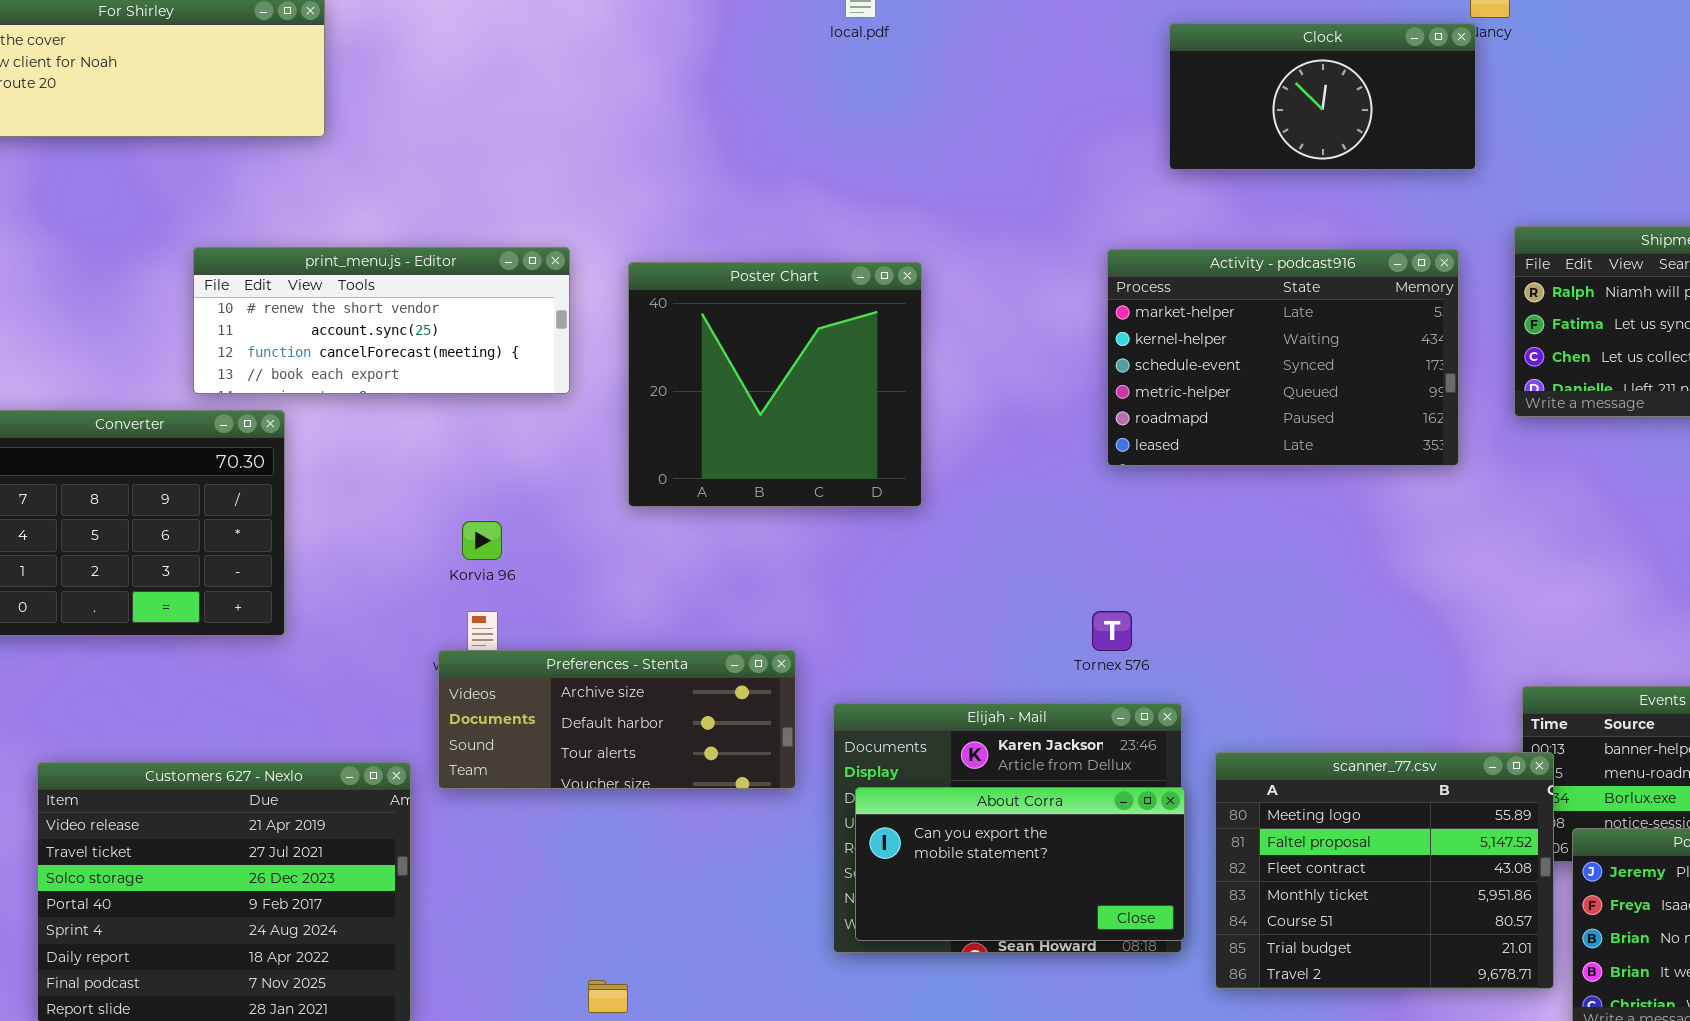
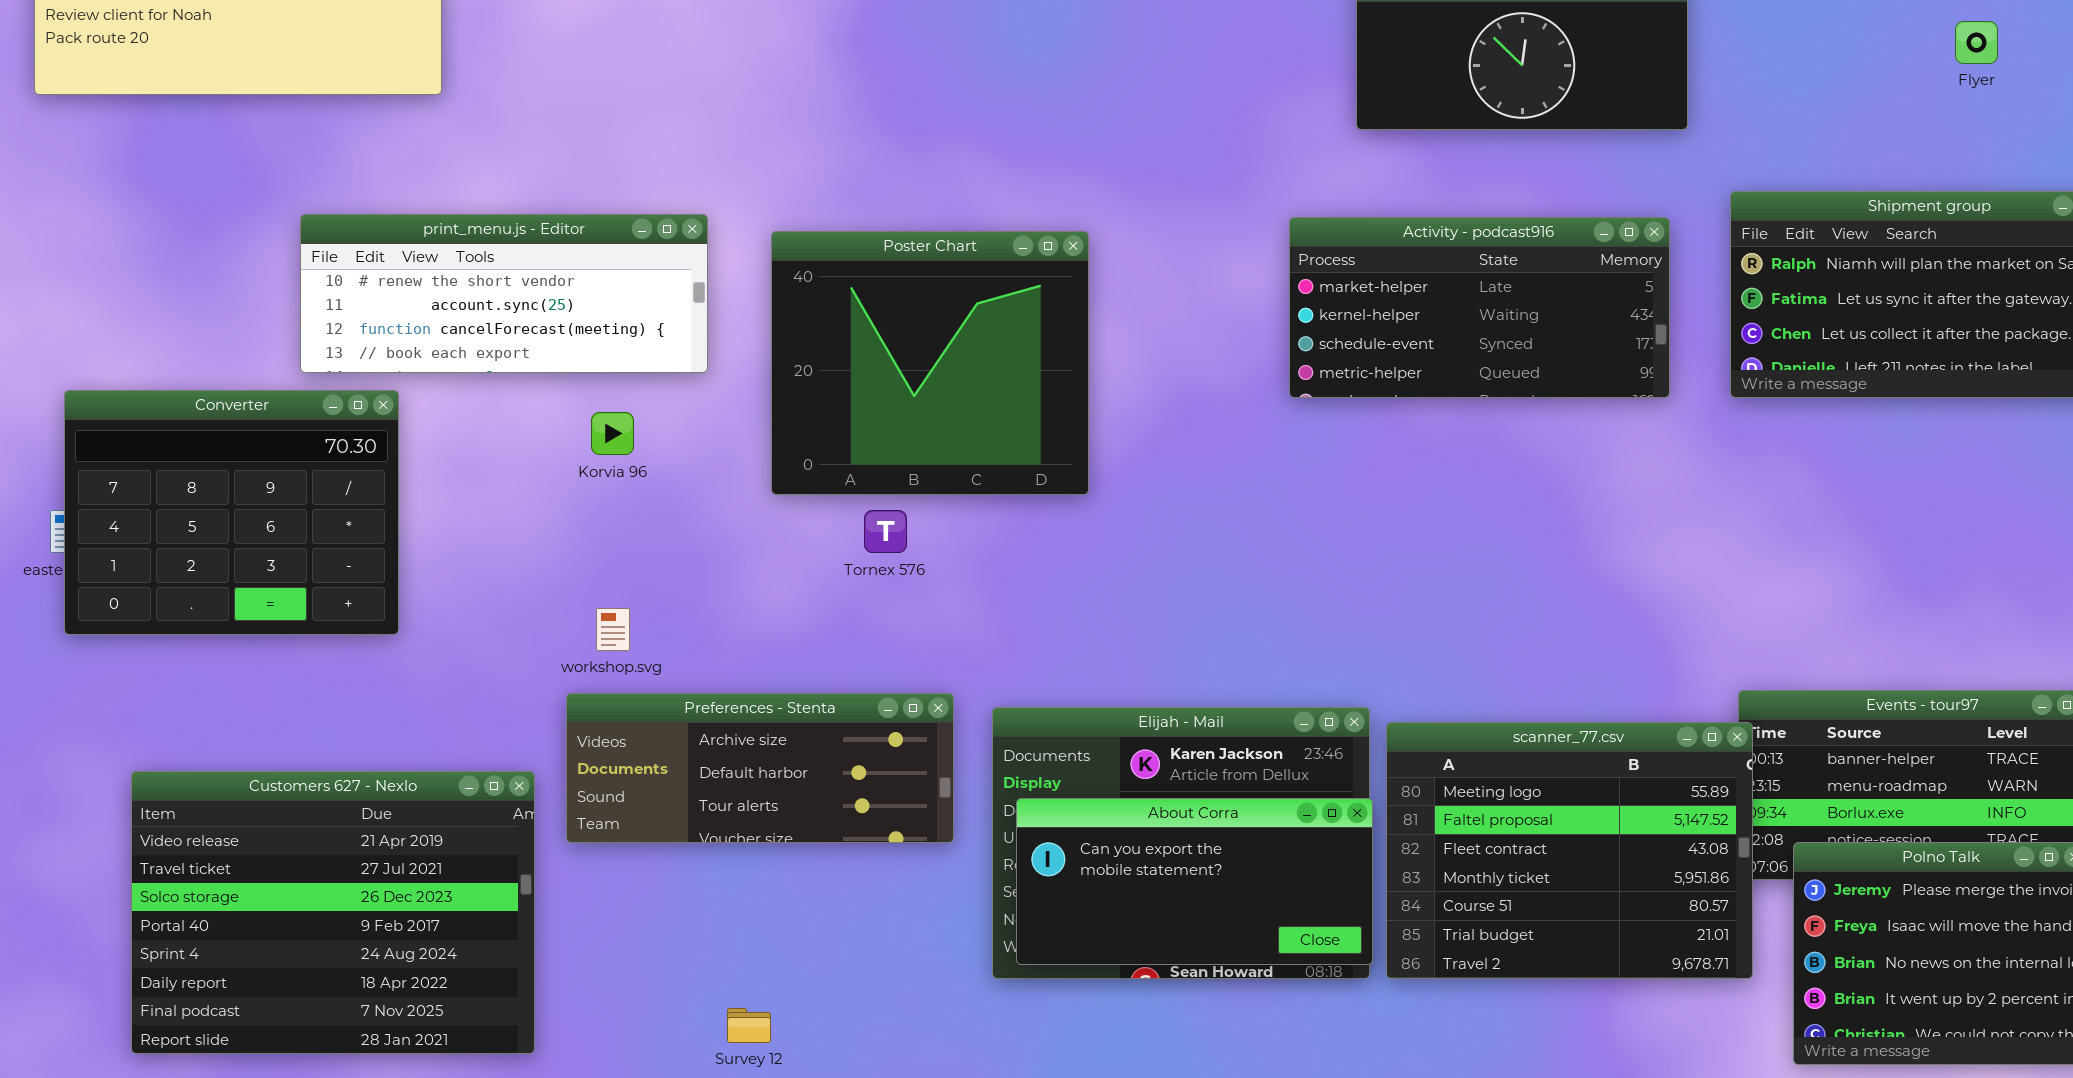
Activity - podcast916: [1107,249,1459,466] -> [1289,217,1670,398], resized
Korvia 96: [462,521,502,560] -> [591,412,634,455], moved
Tornex 576: [1092,611,1132,651] -> [864,510,907,553], moved
Preferences - Stenta: [438,650,796,789] -> [566,693,954,843], moved
scanner_77.csv: [1215,752,1554,989] -> [1386,722,1753,979], moved

